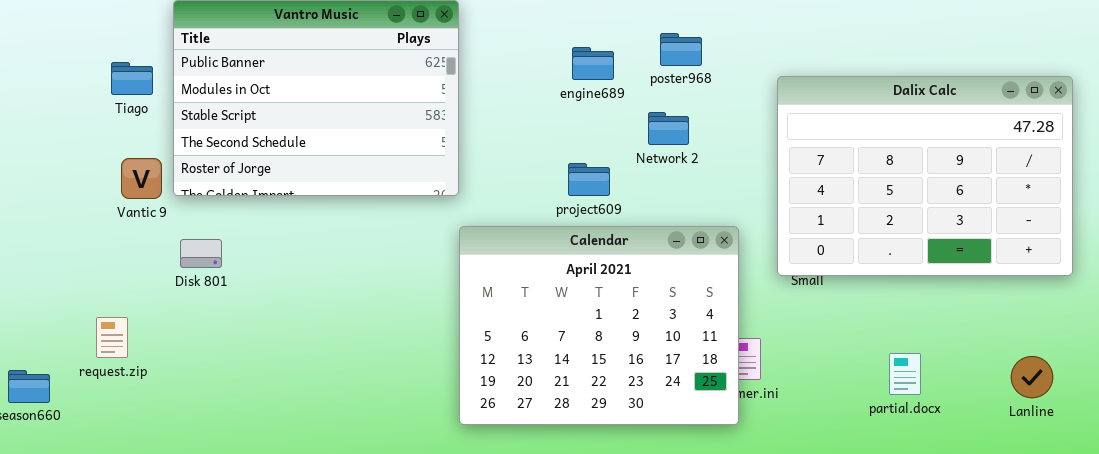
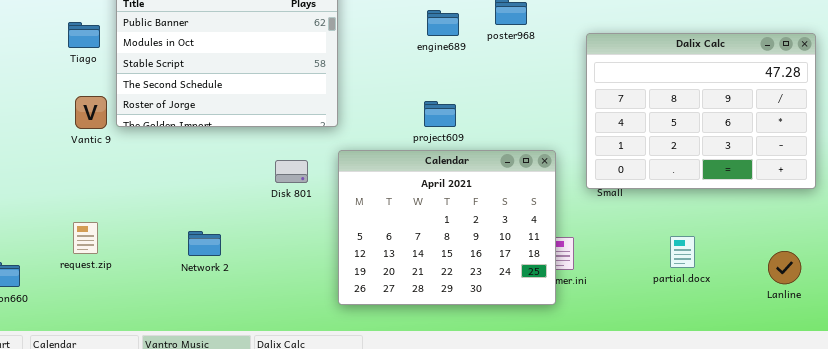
Network 2: [648,112,689,145] -> [188,231,221,256], moved
Disk 801: [180,239,222,268] -> [275,160,308,183], moved
request.zip: [96,317,128,358] -> [73,222,98,254], moved
partial.docx: [889,353,921,395] -> [670,236,695,268], moved

